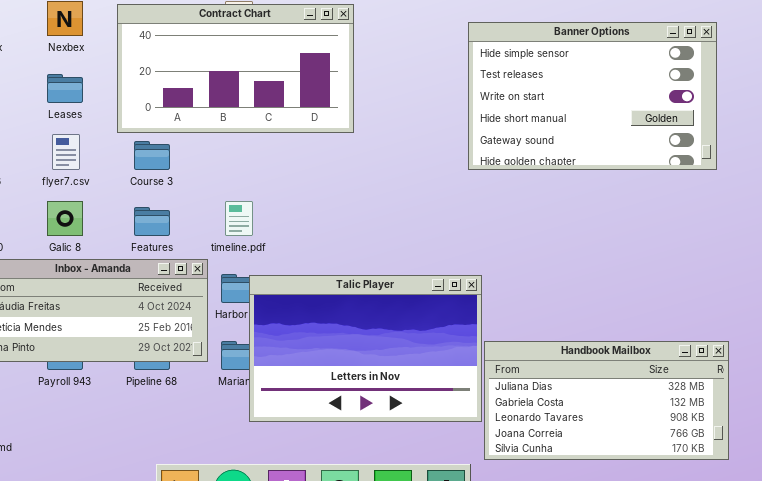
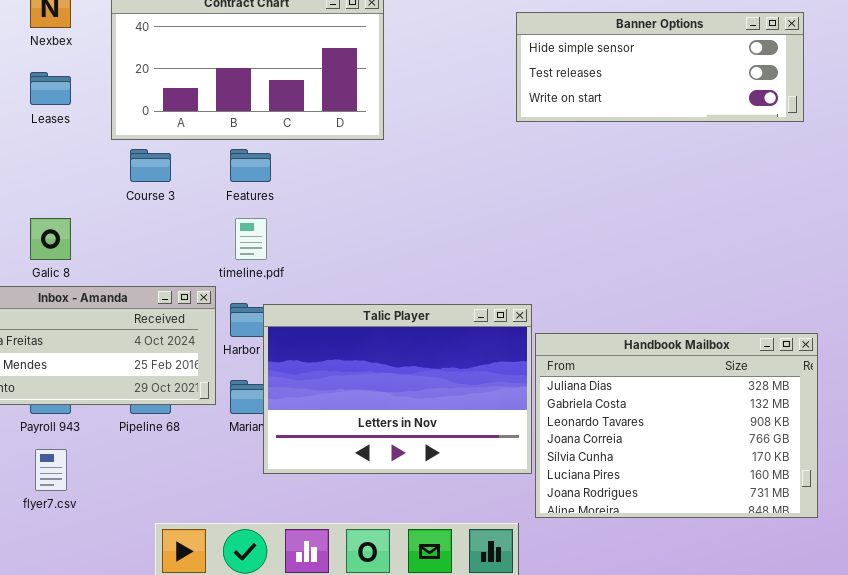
Banner Options: [468,22,717,170] -> [516,12,804,122], resized
flyer7.csv: [52,134,80,170] -> [35,449,67,491], moved
Features: [134,207,170,236] -> [230,149,271,182], moved
Handbook Mailbox: [484,341,729,460] -> [535,333,818,518], resized

